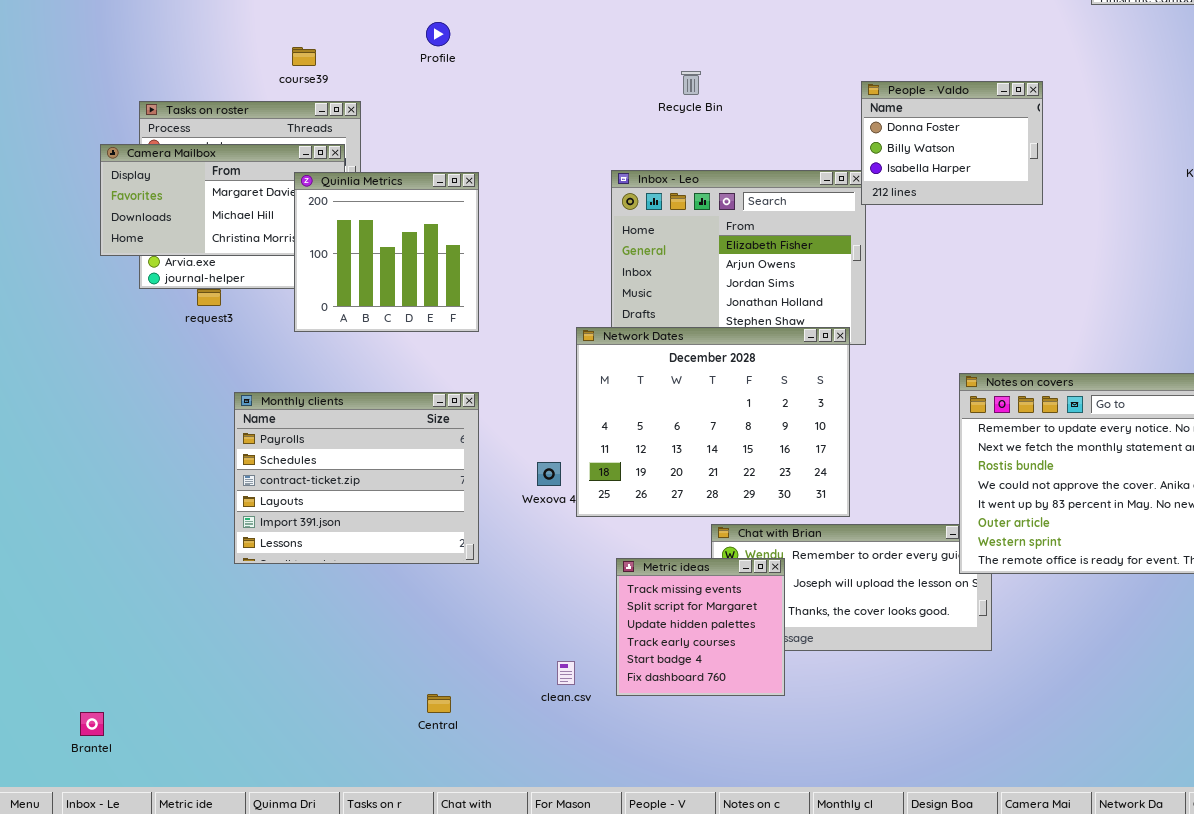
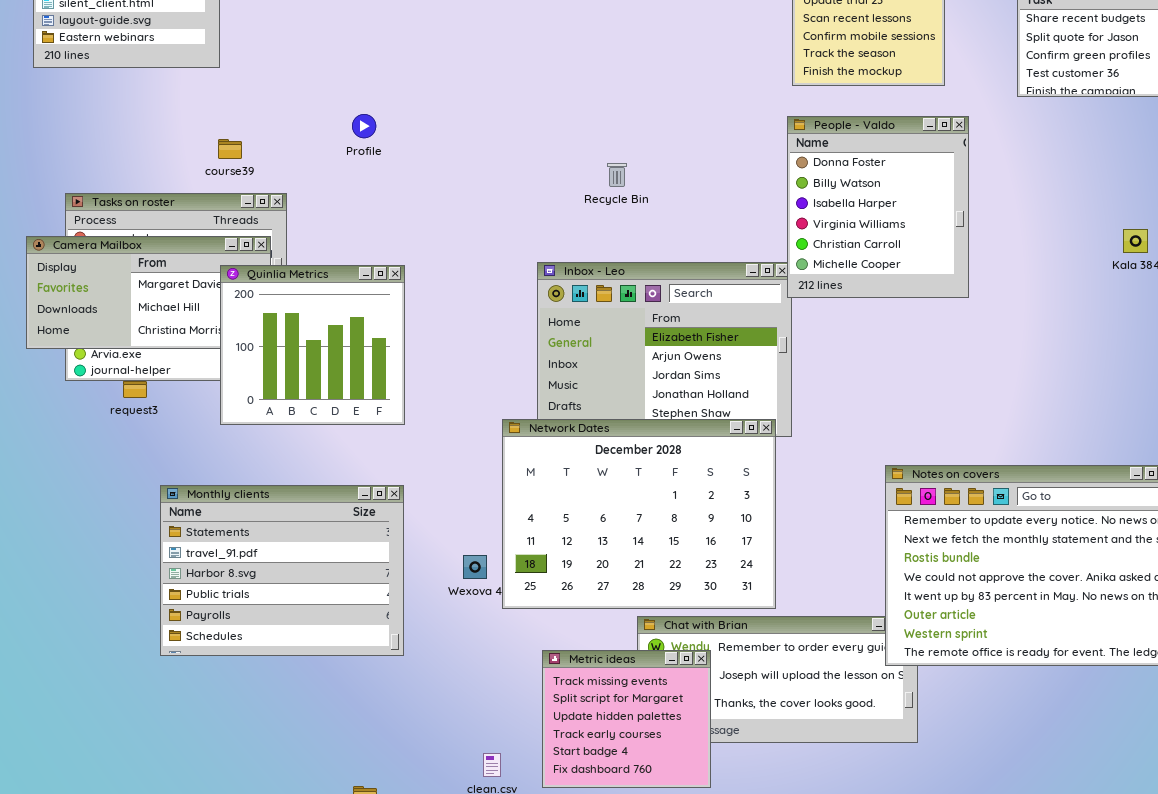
People - Valdo: [861,81,1043,205] -> [787,116,969,298], resized
Monthly clients: [234,392,479,564] -> [160,485,404,656], scrolled up 4 rows

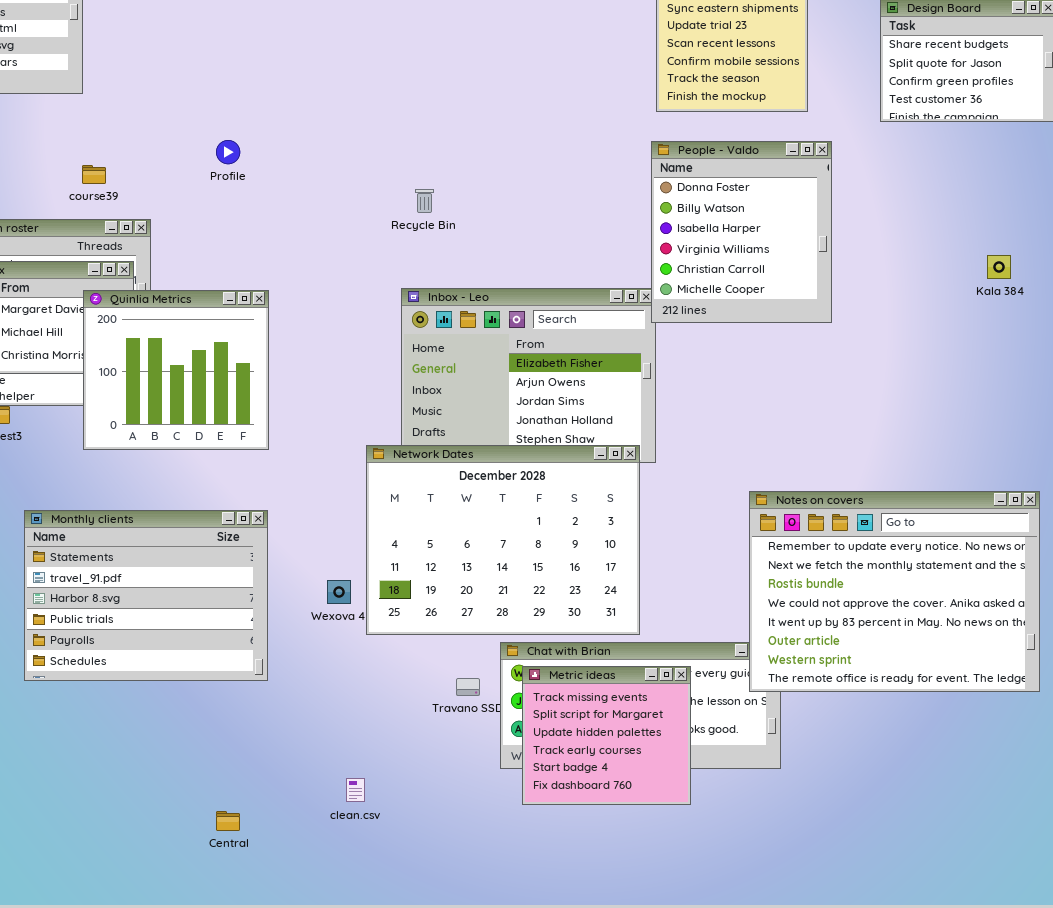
Recycle Bin: [607,163,627,187] -> [415,189,434,213], moved
Metric ideas: [542,650,711,788] -> [522,666,691,805], moved

